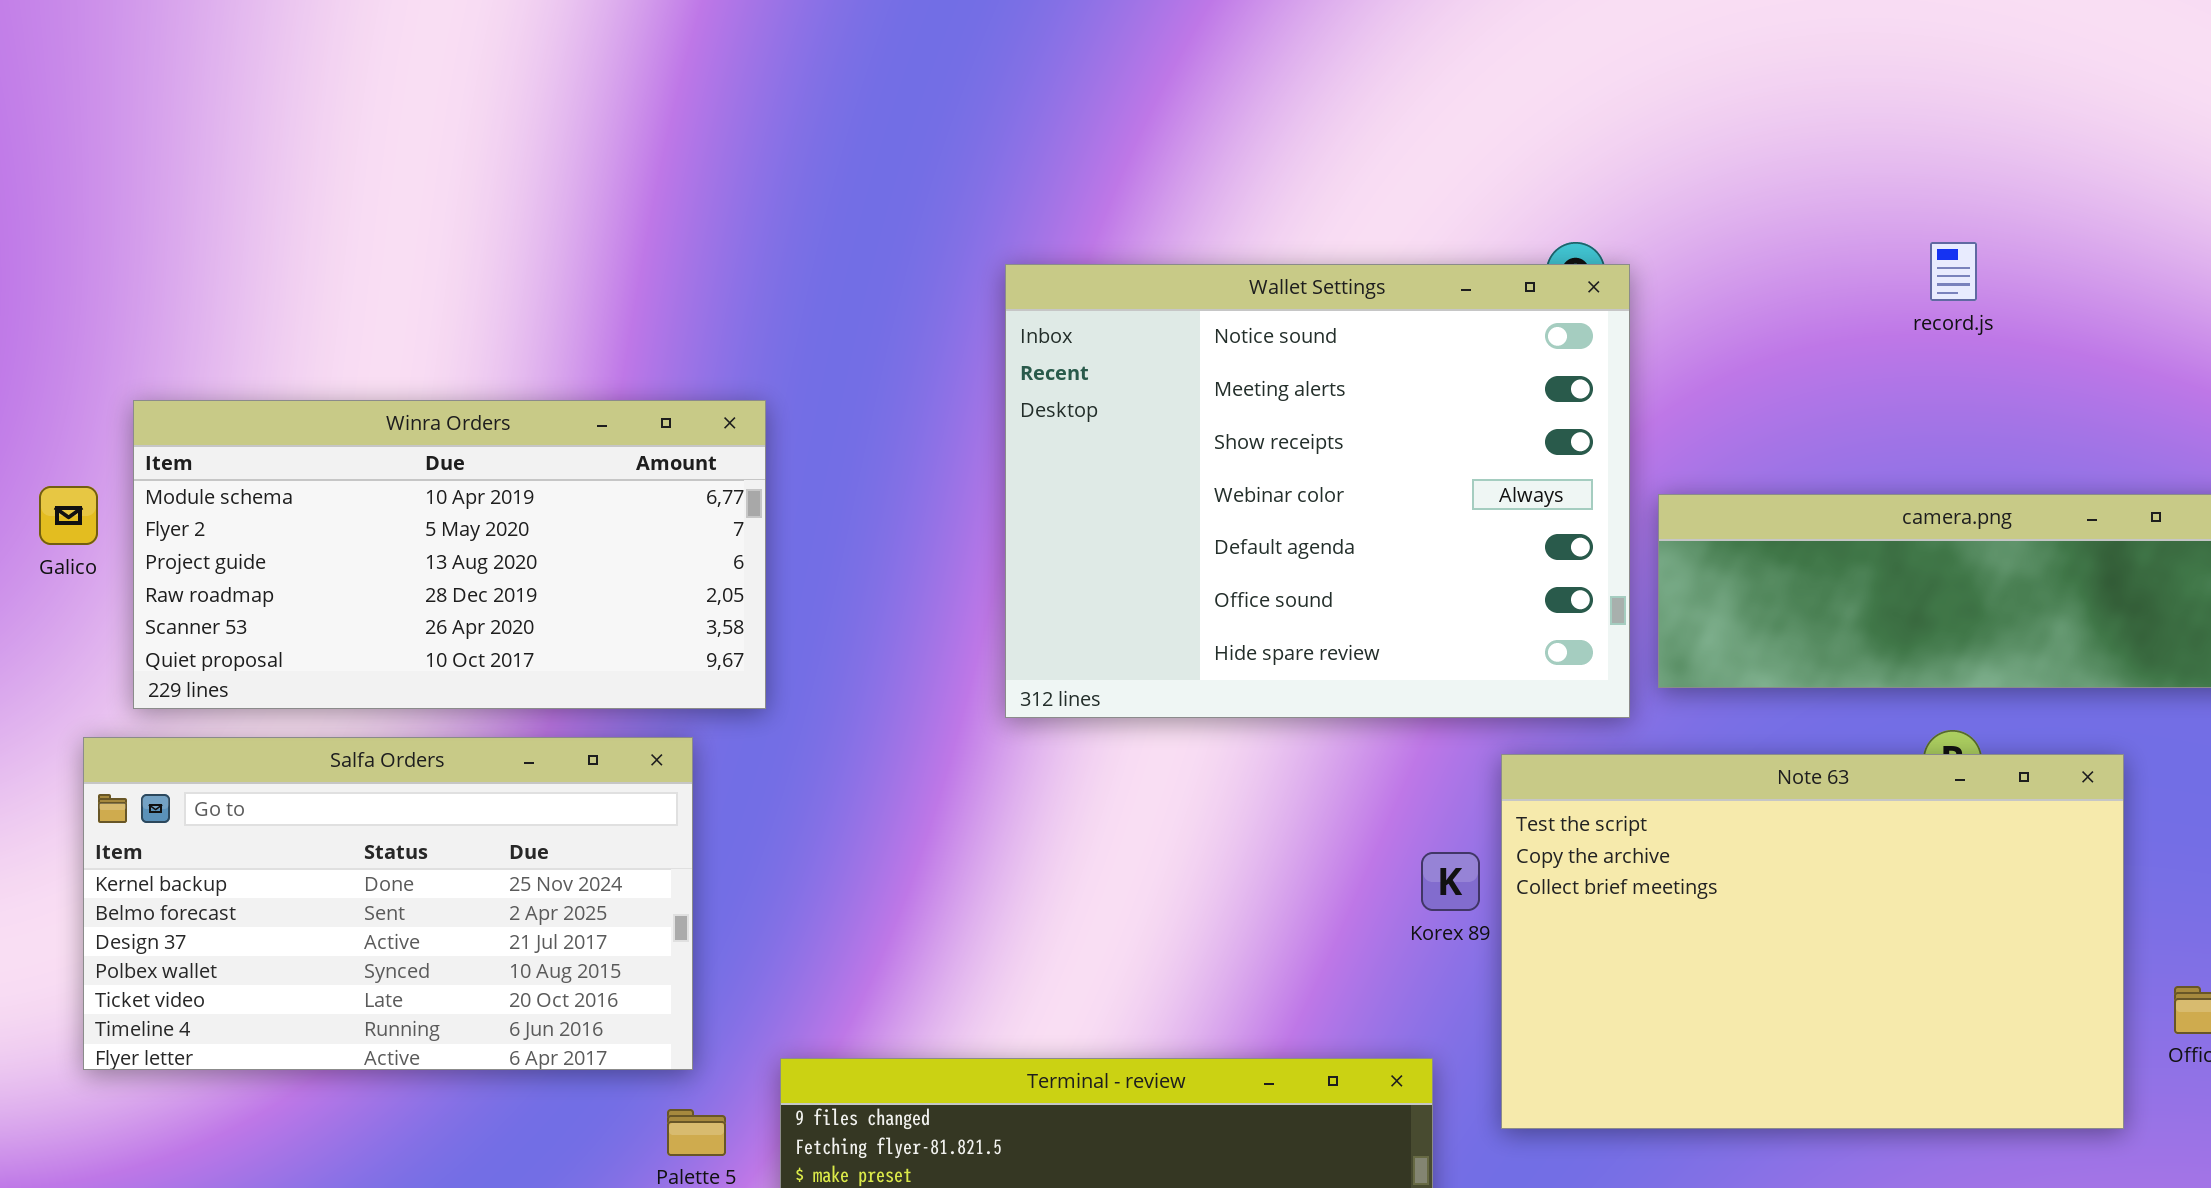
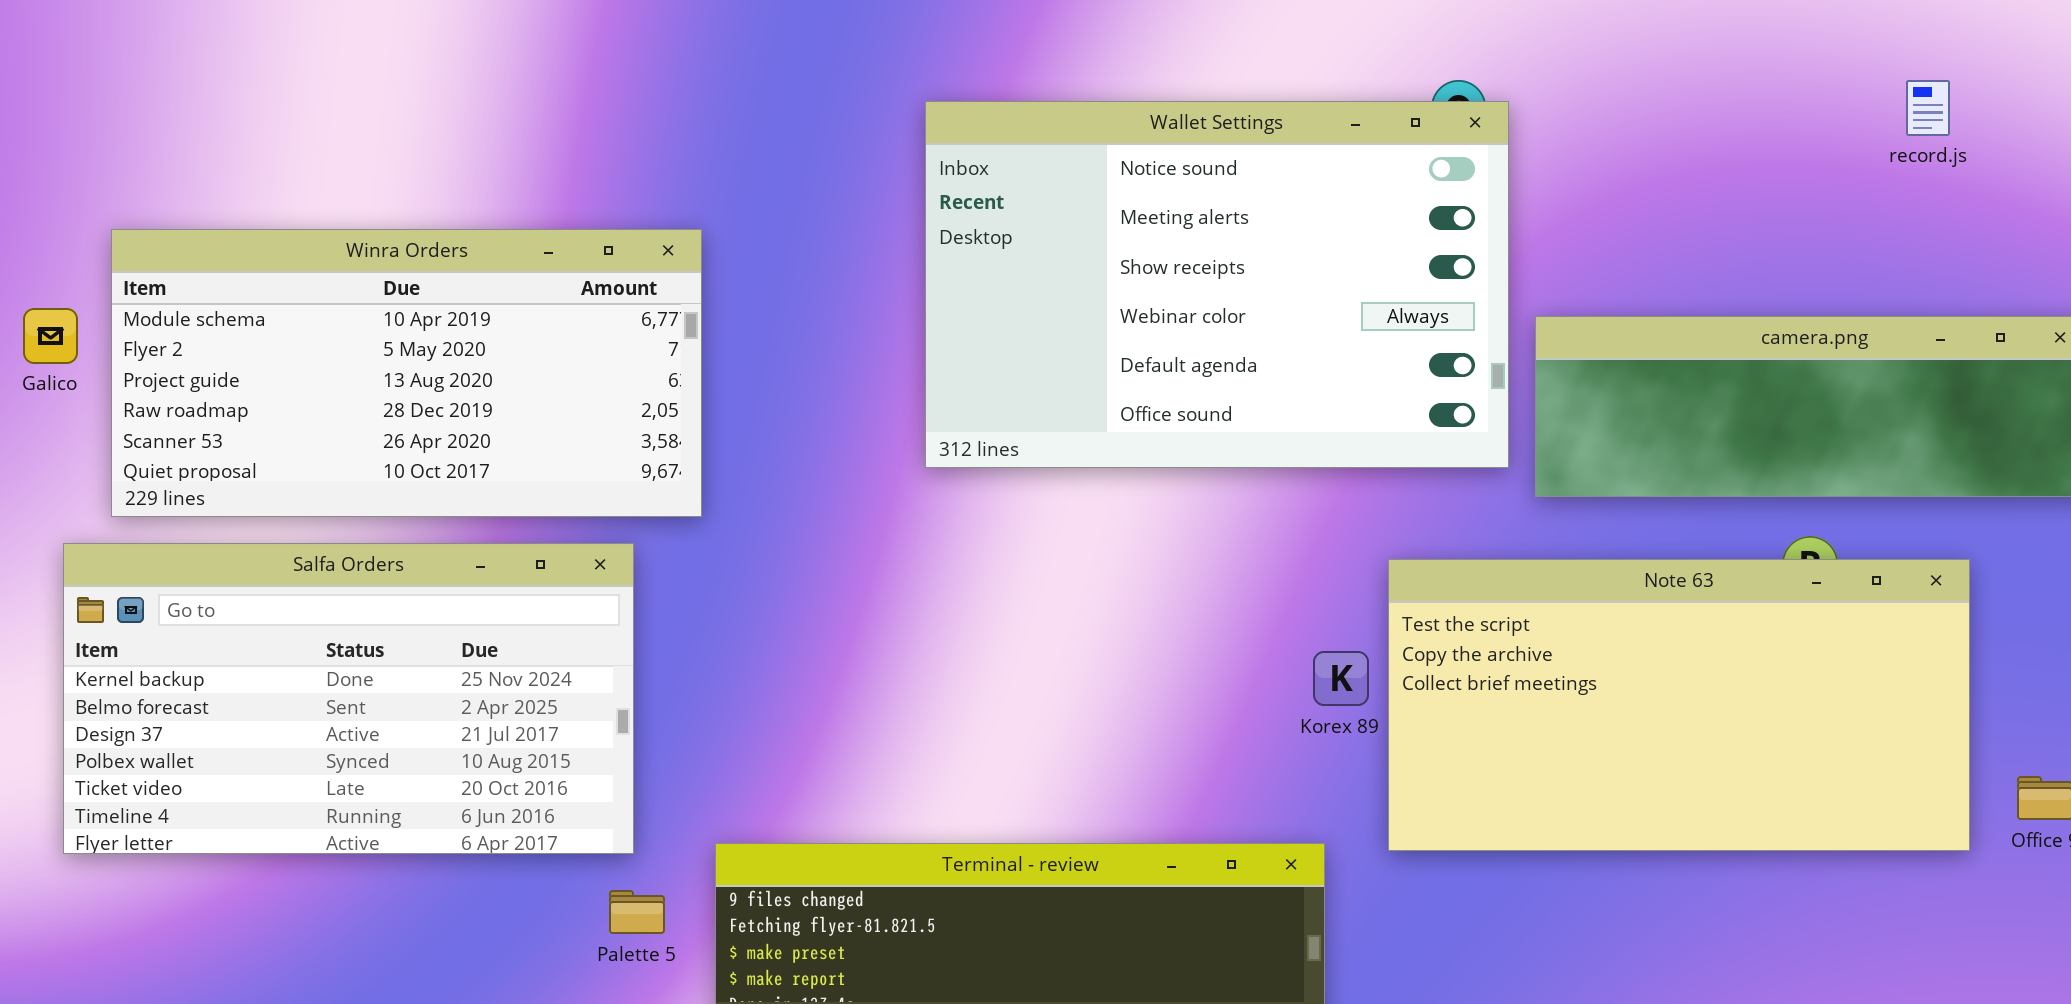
record.js: [1930,242,1977,301] -> [1906,80,1950,136], moved
Wallet Settings: [1005,264,1630,718] -> [925,101,1509,468], resized
Note 63: [1501,754,2124,1129] -> [1388,559,1970,851], resized

